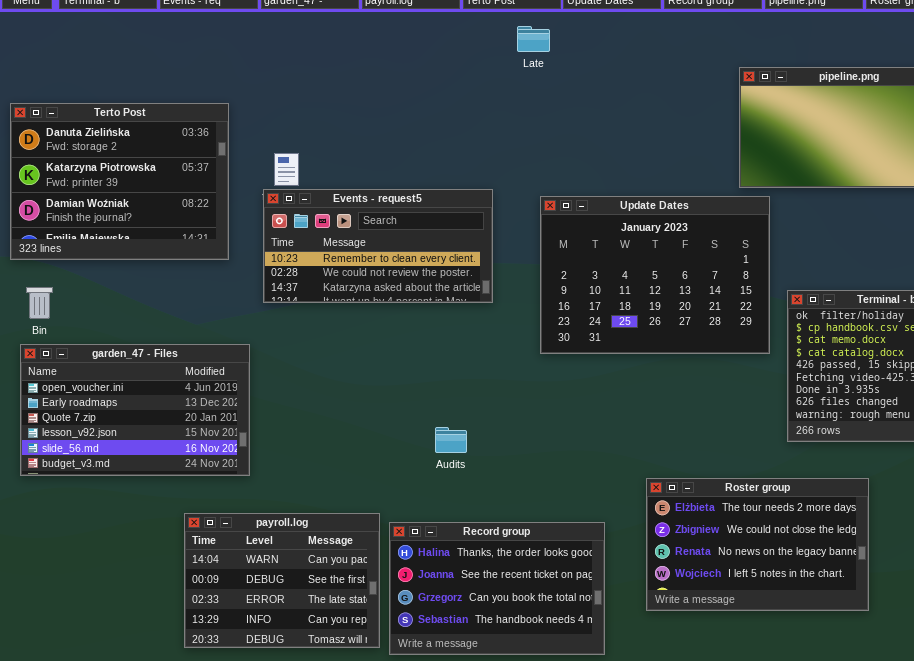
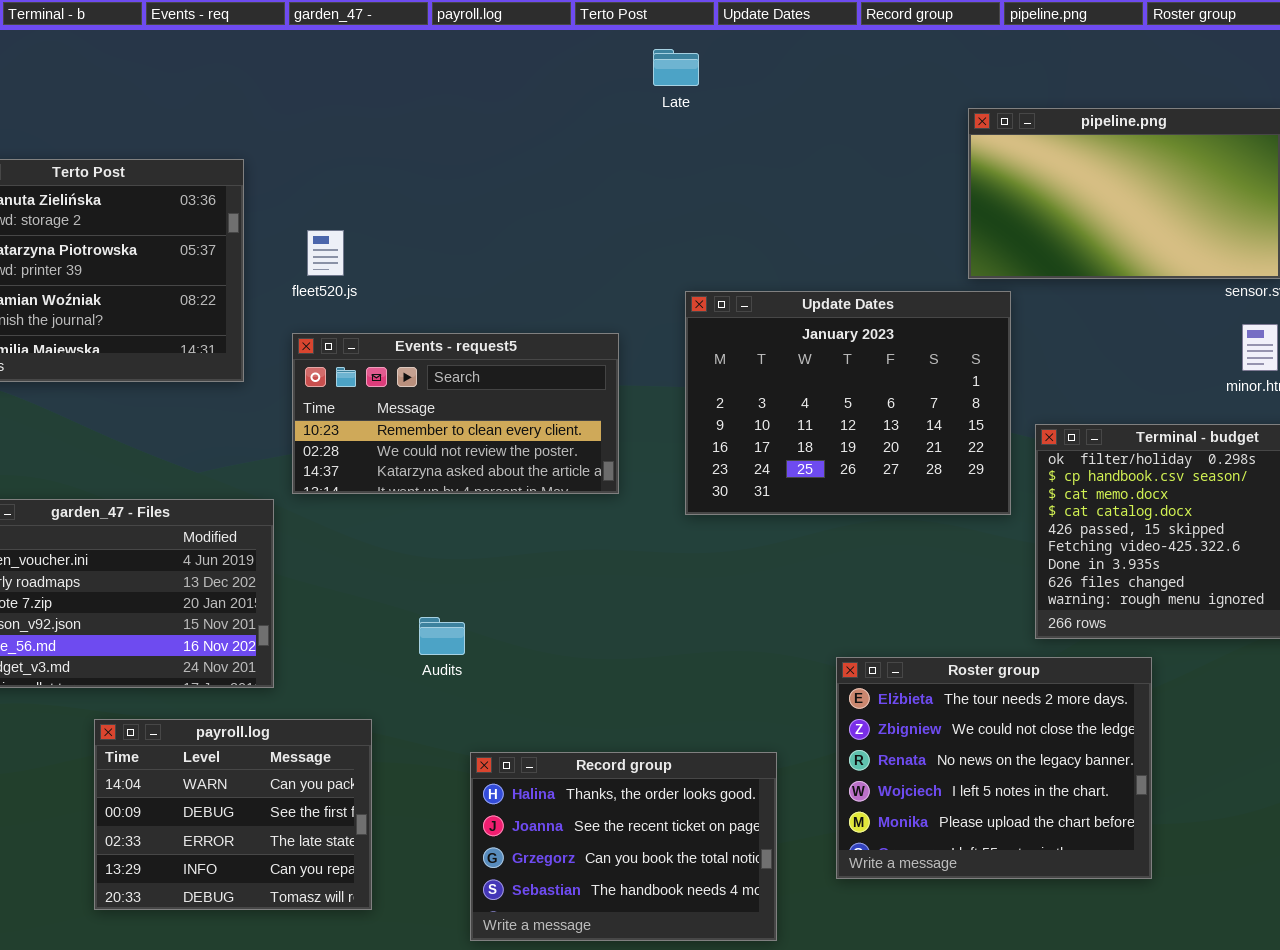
Events - request5: [263,189,493,303] -> [292,333,619,494], moved
Audits: [435,427,467,453] -> [419,617,465,655], moved
Roster group: [646,478,869,611] -> [836,657,1152,879], resized
payroll.log: [184,513,380,648] -> [94,719,372,910], moved

